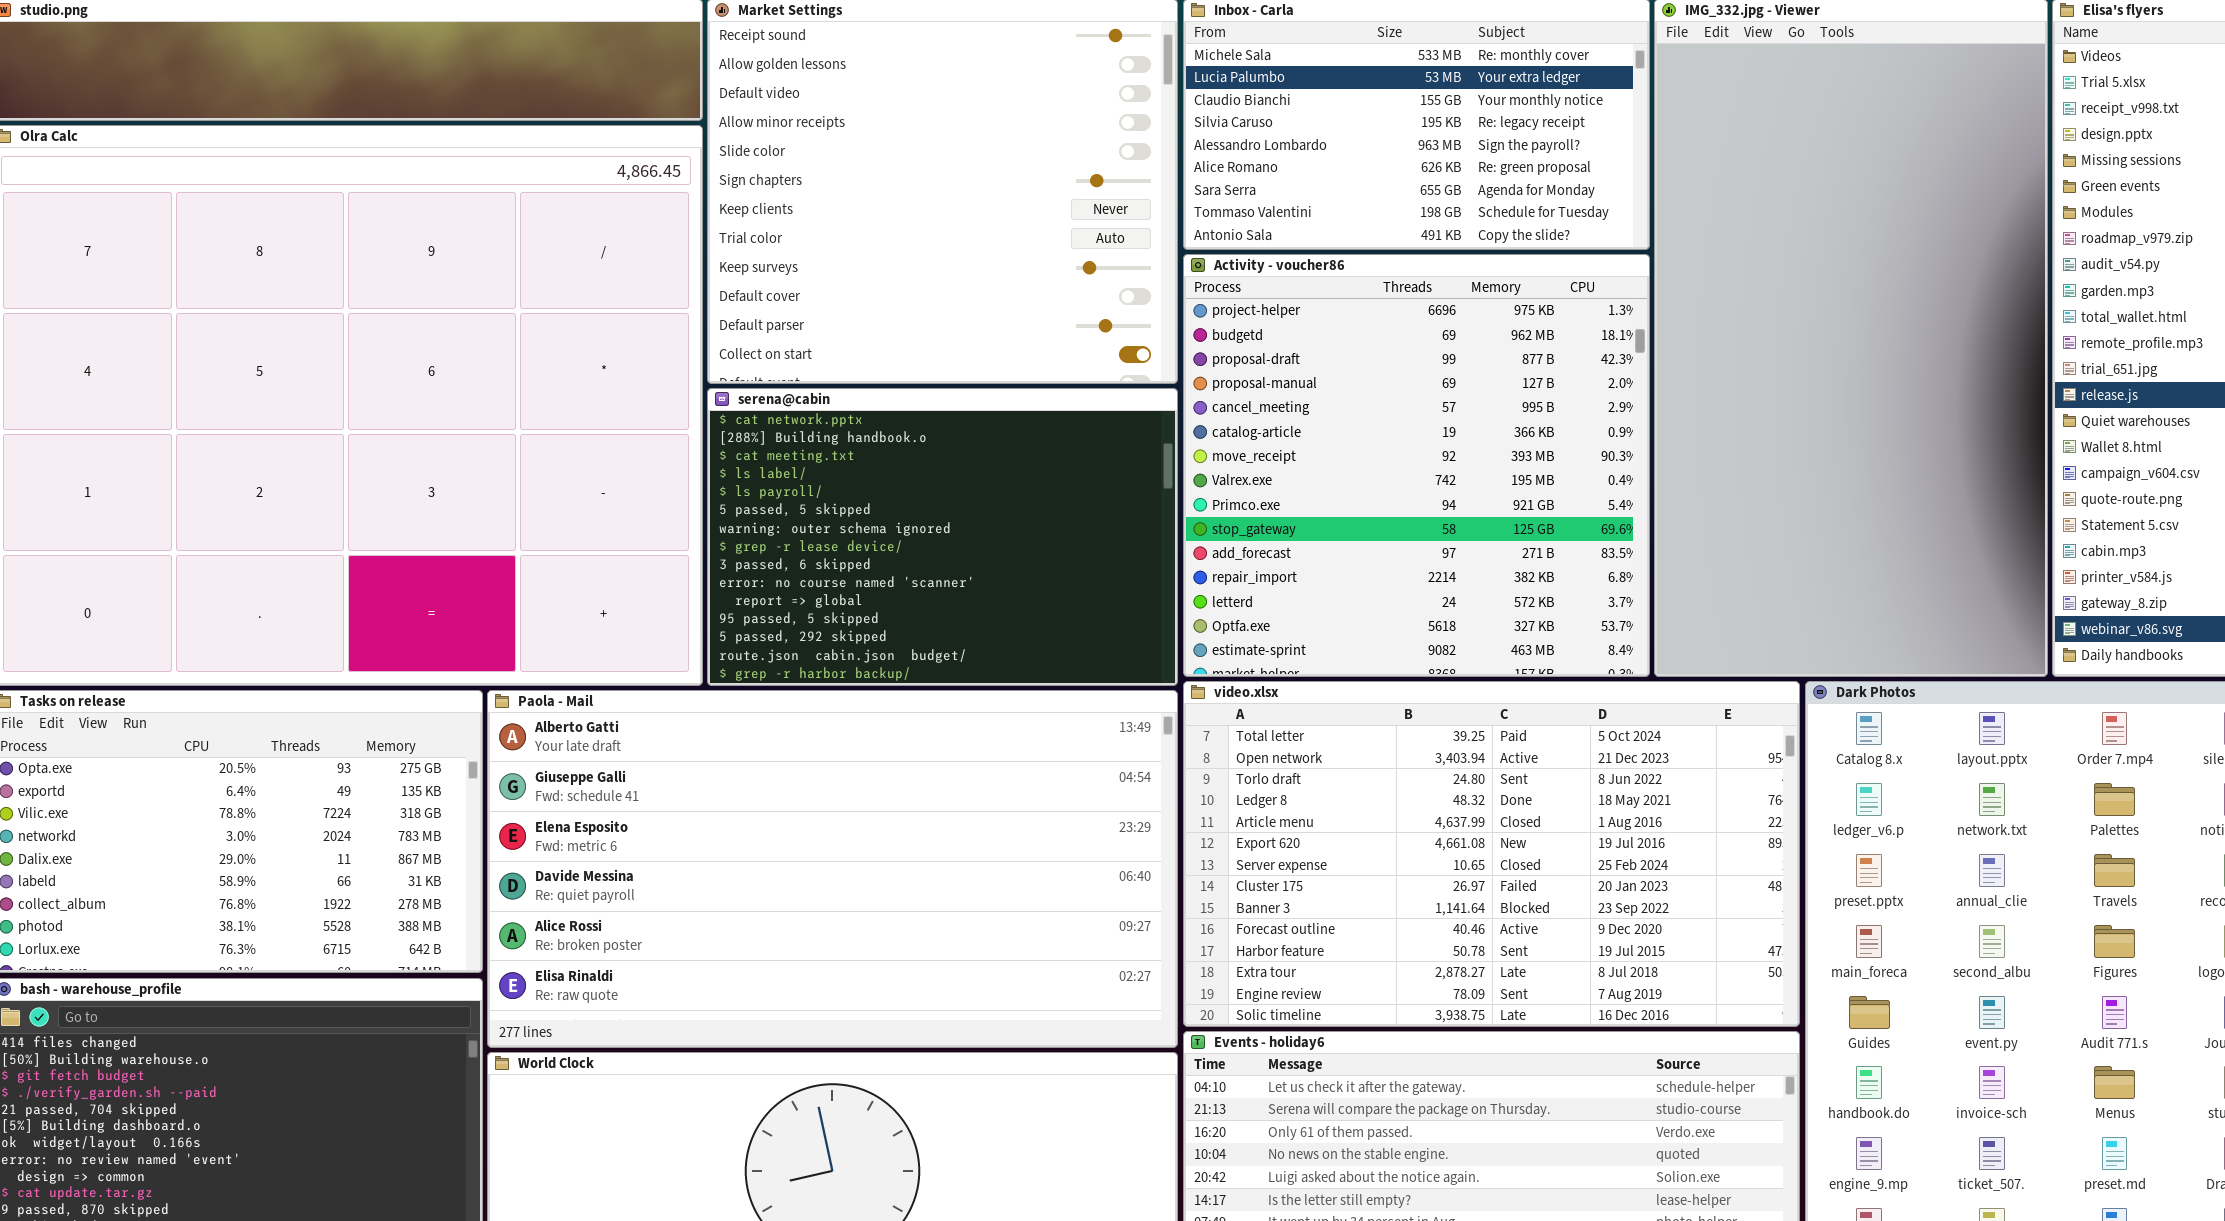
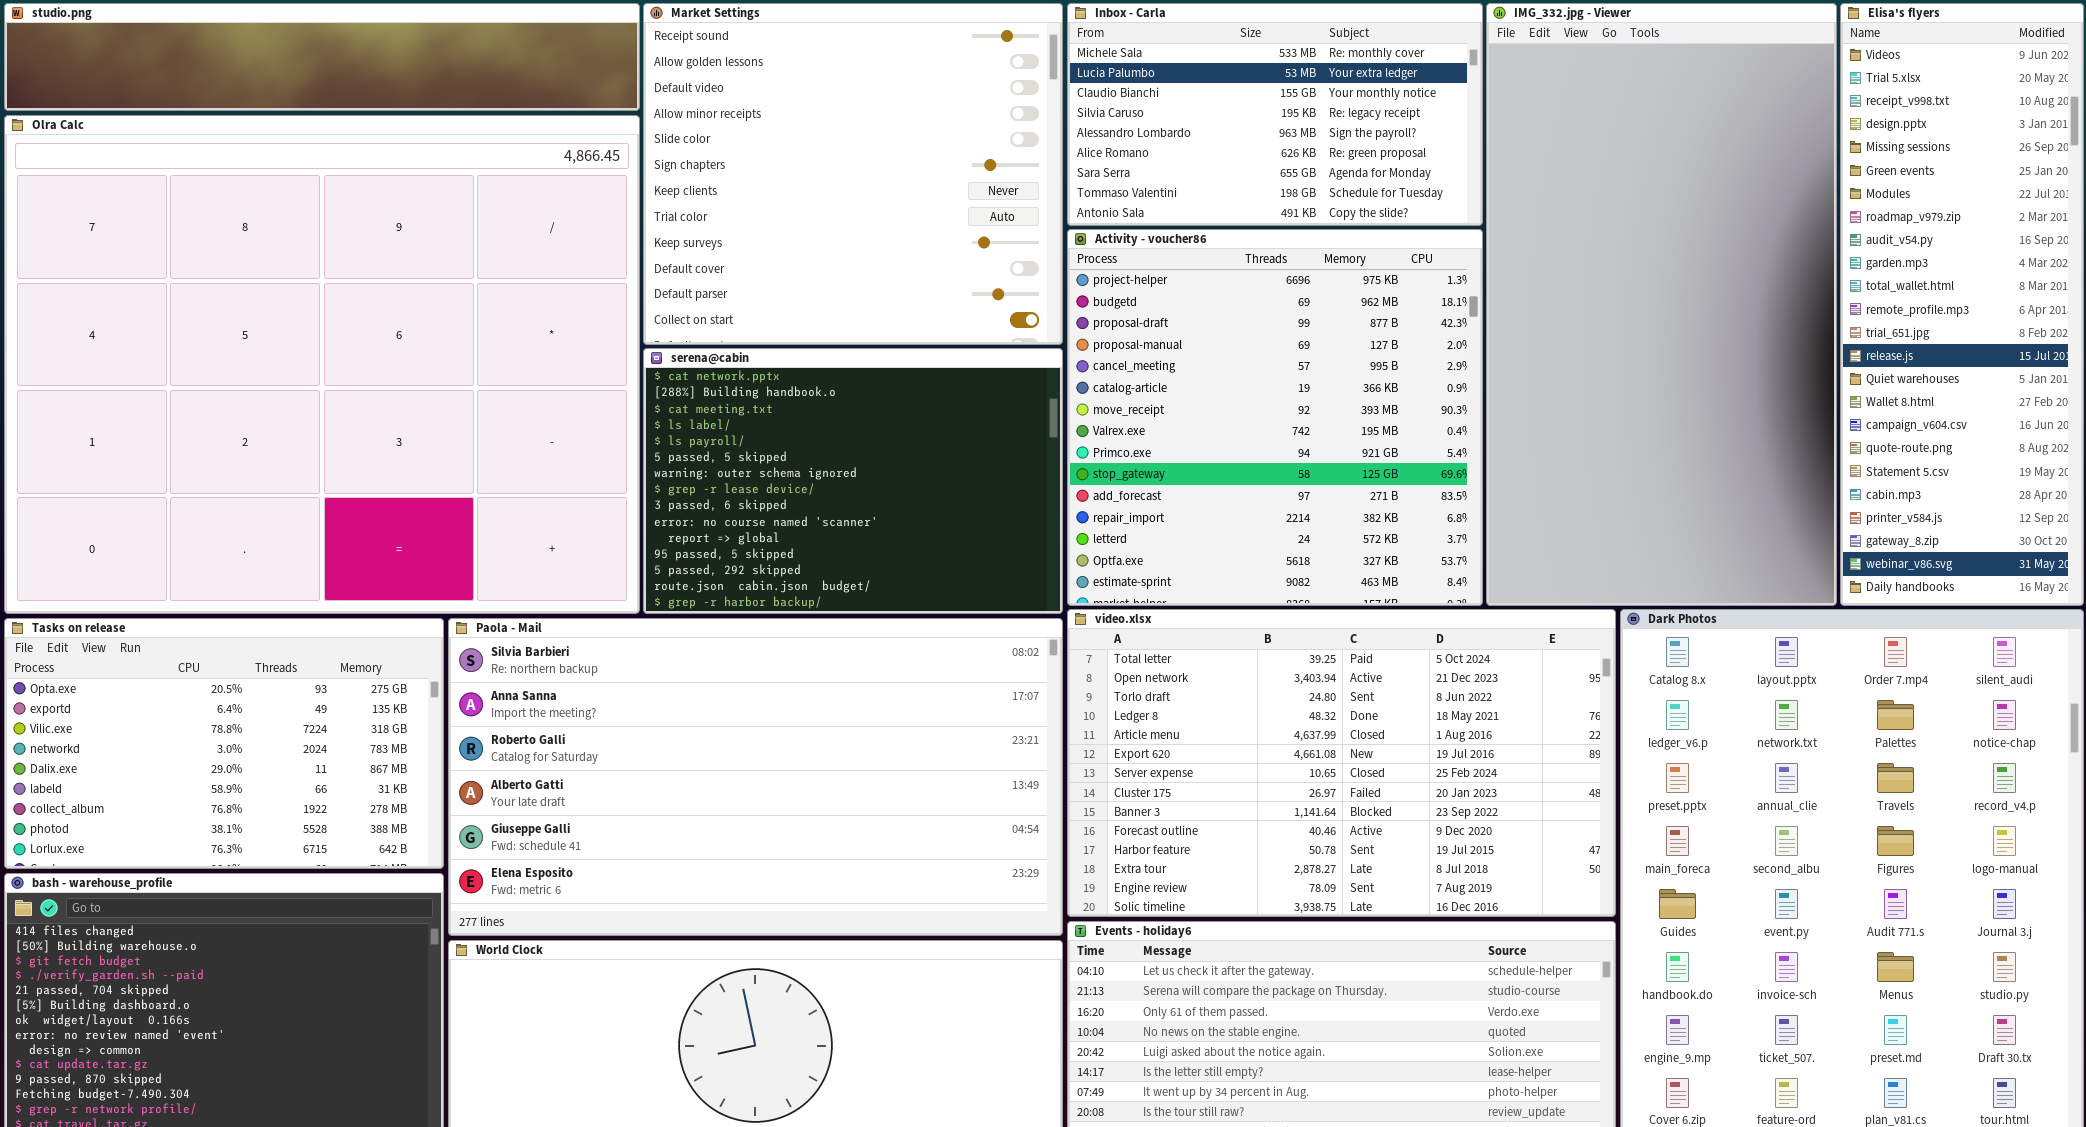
Paola - Mail: [487,690,1178,1048] -> [448,618,1063,936], scrolled up 3 rows

